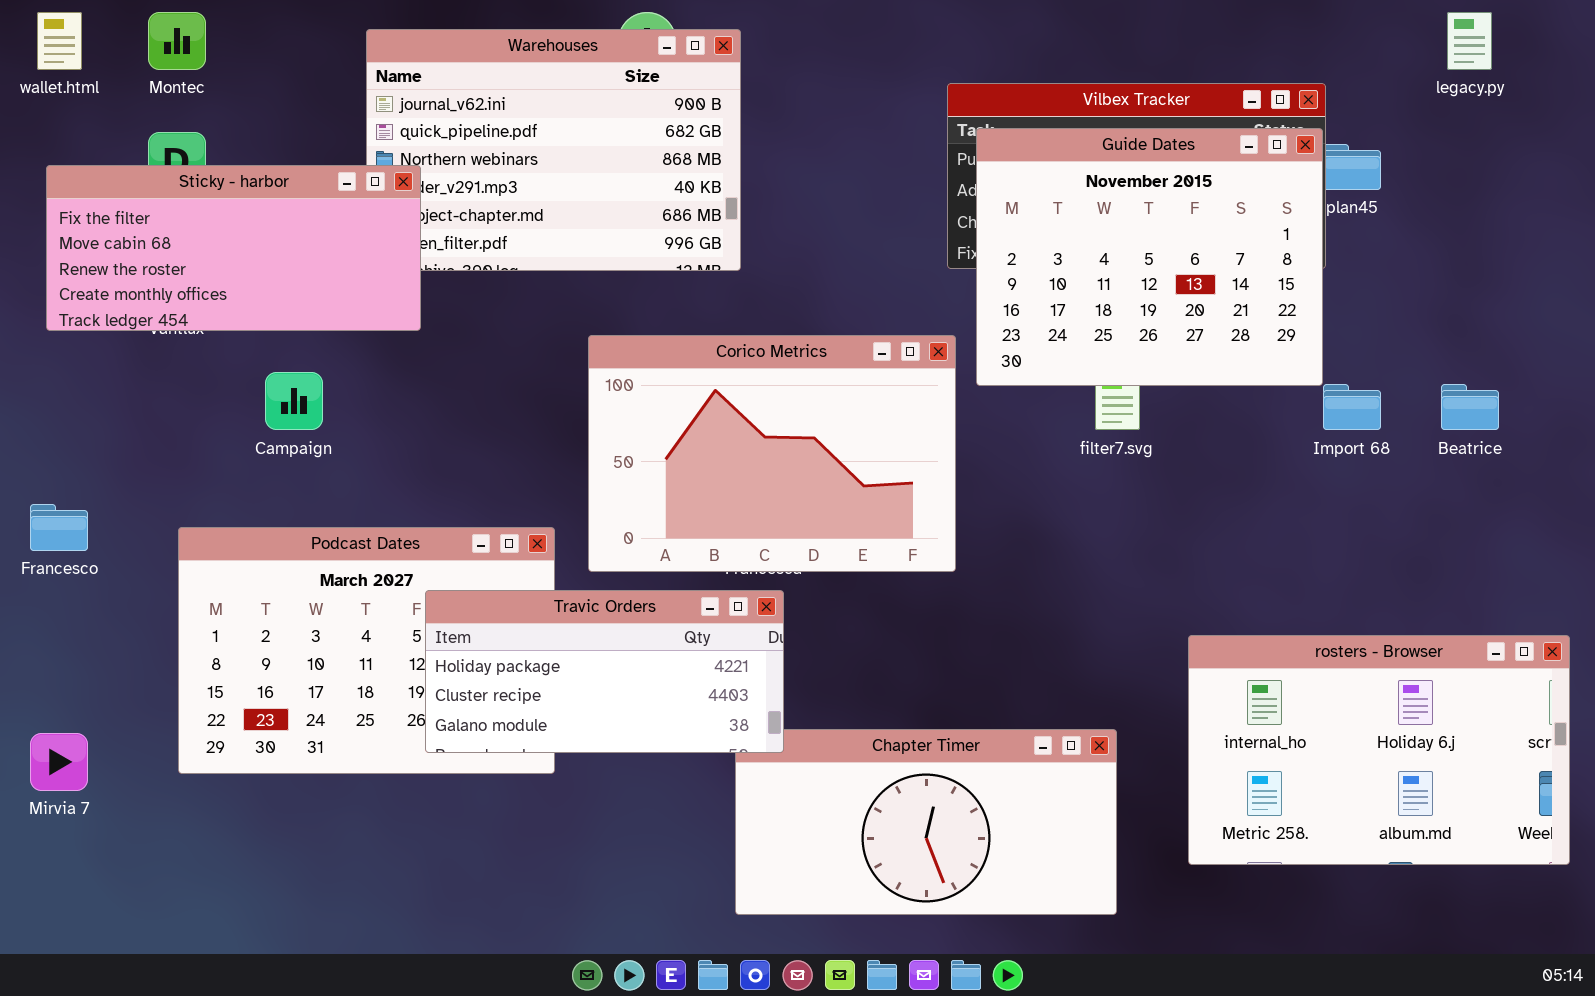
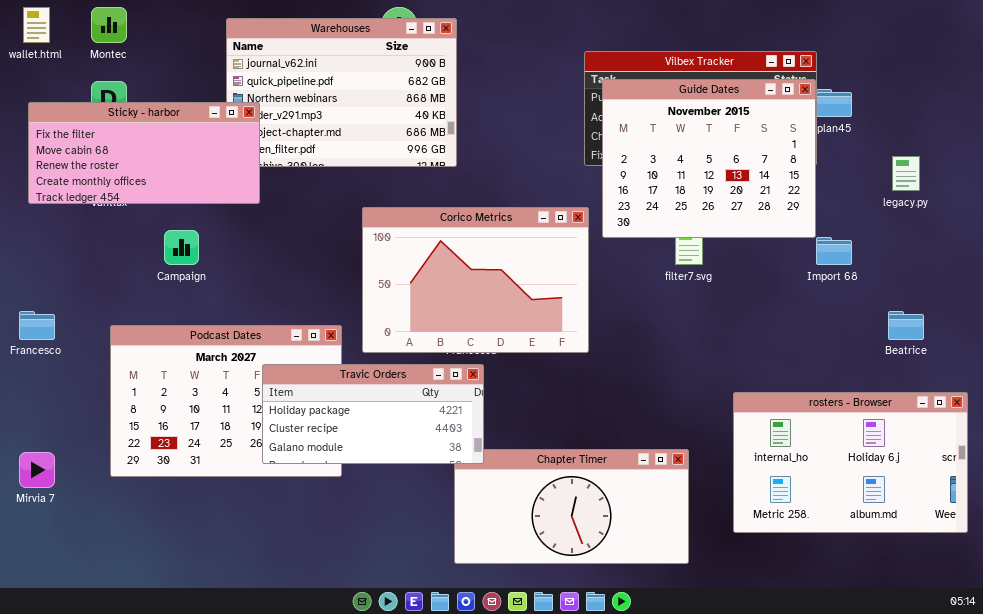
legacy.py: [1447,12,1492,70] -> [892,156,920,191], moved
Beatrice: [1441,384,1499,430] -> [888,311,924,340], moved

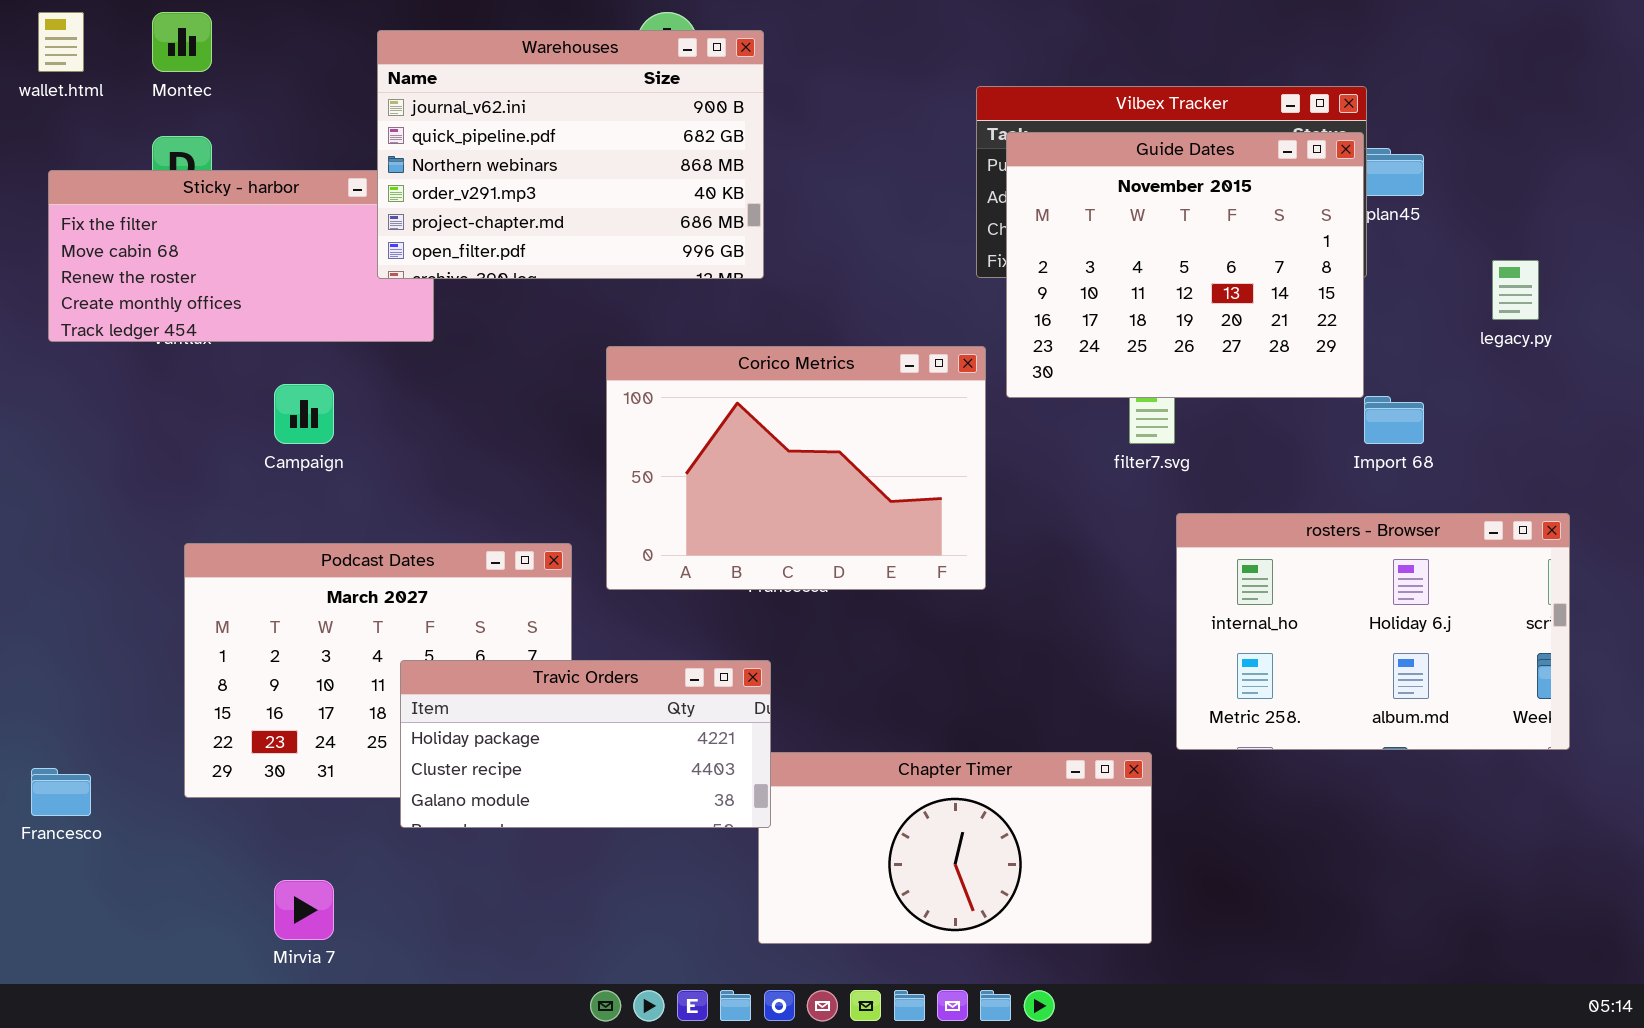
Warehouses: [226,18,457,167] -> [377,30,764,279], raised
Francesco: [19,311,55,340] -> [31,768,91,816], moved
Travic Orders: [262,364,484,464] -> [400,660,771,828], moved
rosters - Browser: [733,392,968,533] -> [1176,513,1570,750], moved
Mirvia 7: [19,452,55,488] -> [274,880,334,940], moved

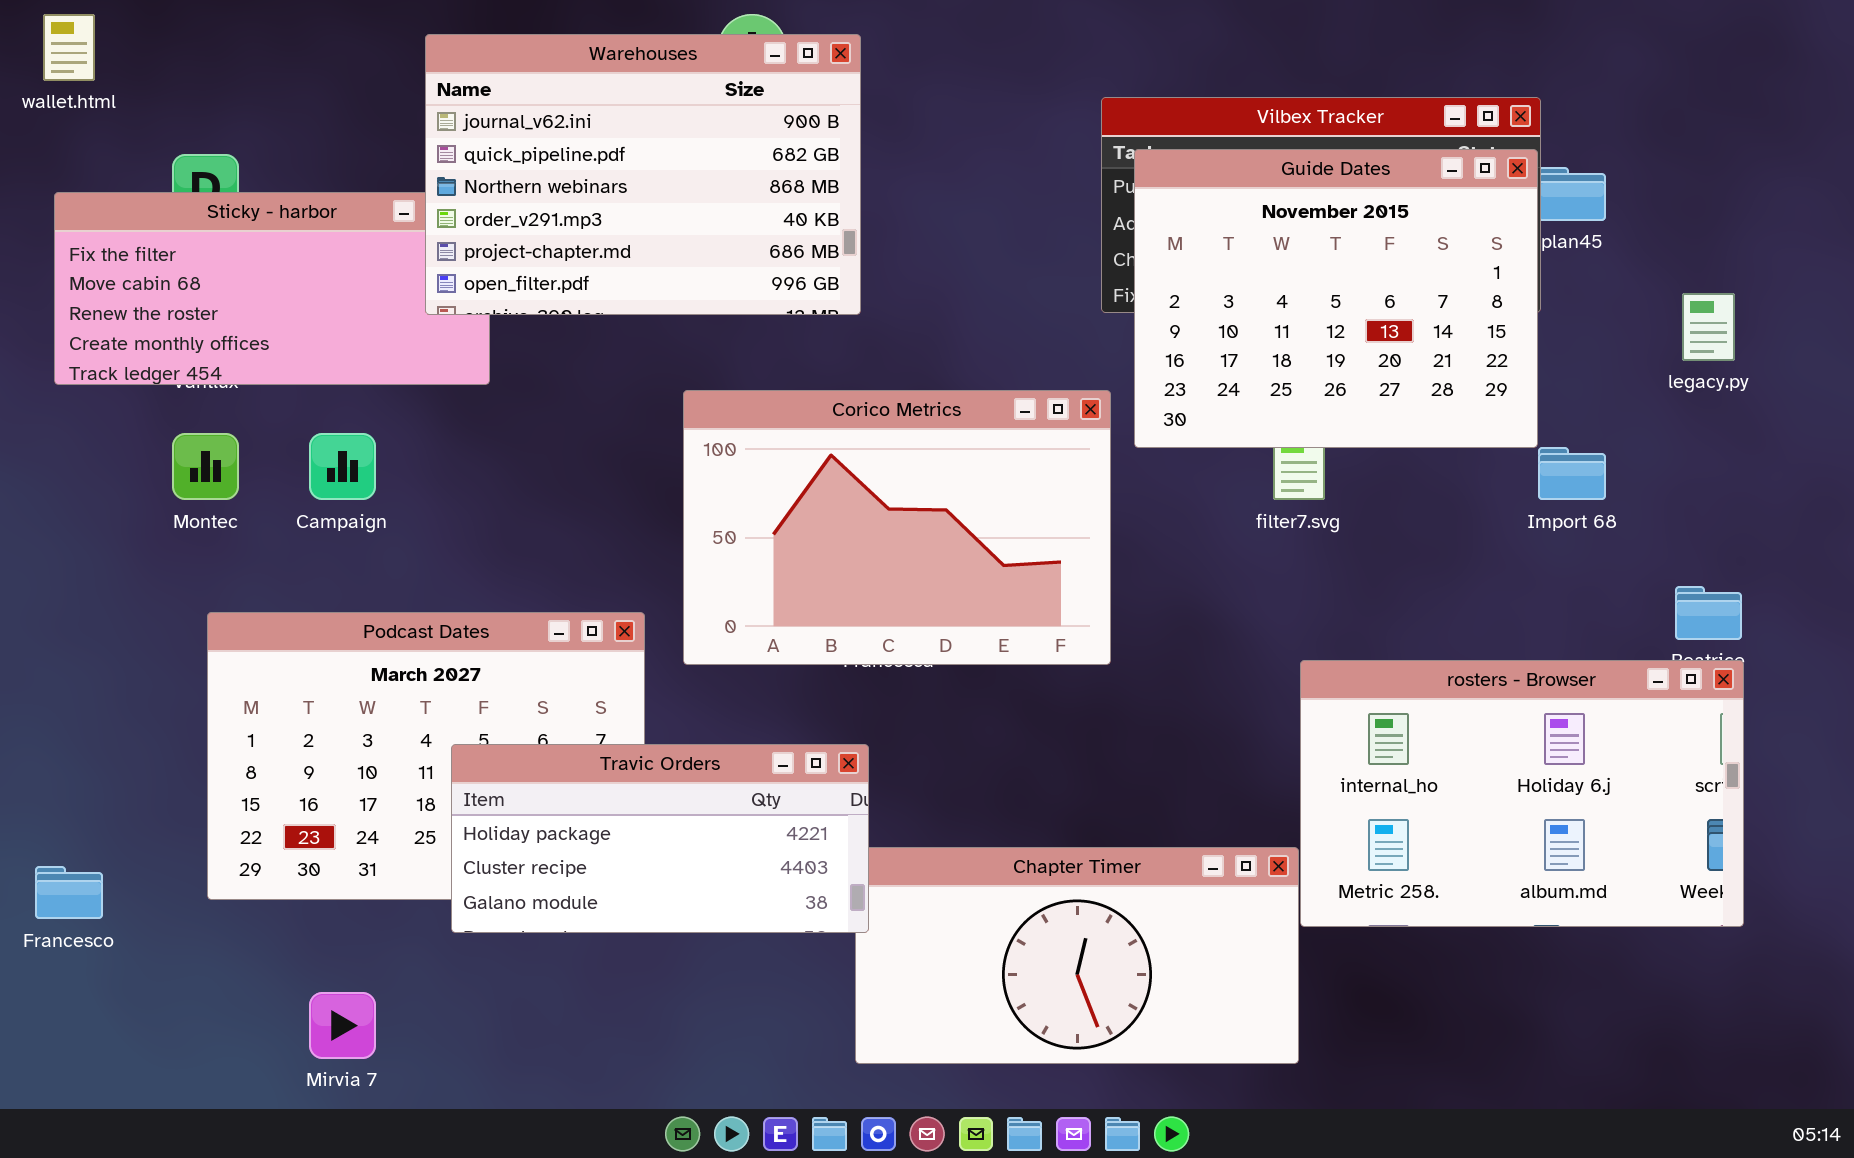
Montec: [152,12,212,72] -> [172,433,239,500], moved
rosters - Browser: [1176,513,1570,750] -> [1300,660,1744,927], moved

